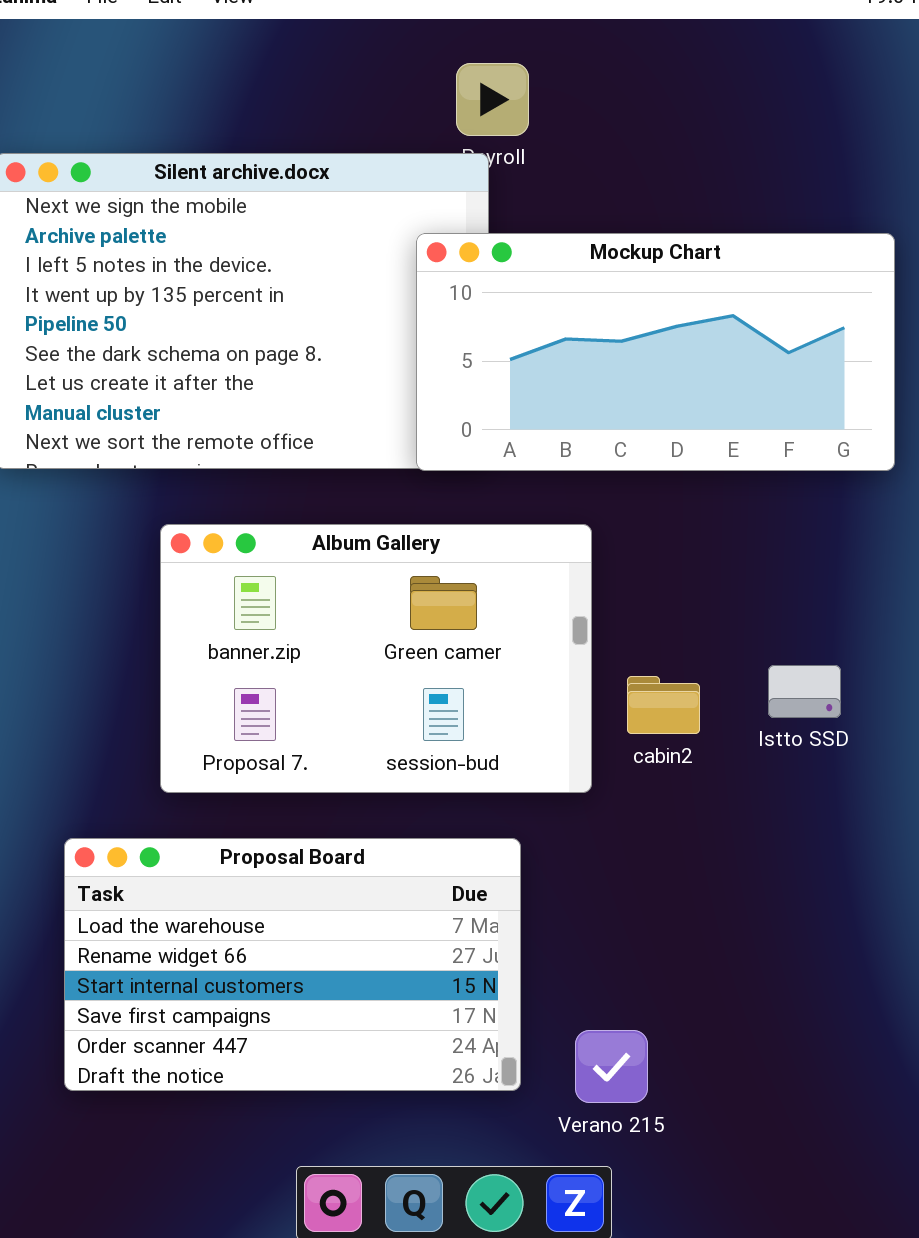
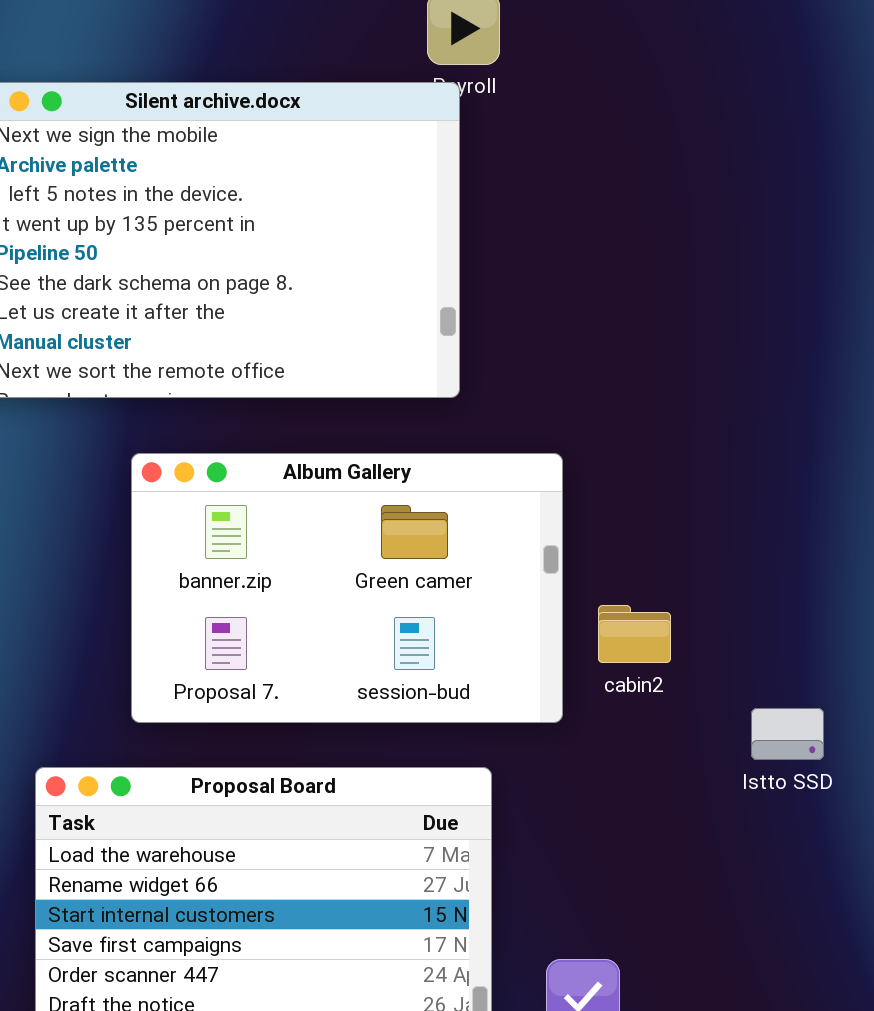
Mockup Chart: [416,233,895,471] -> none, closed
Istto SSD: [768,665,841,718] -> [751,708,824,760], moved

